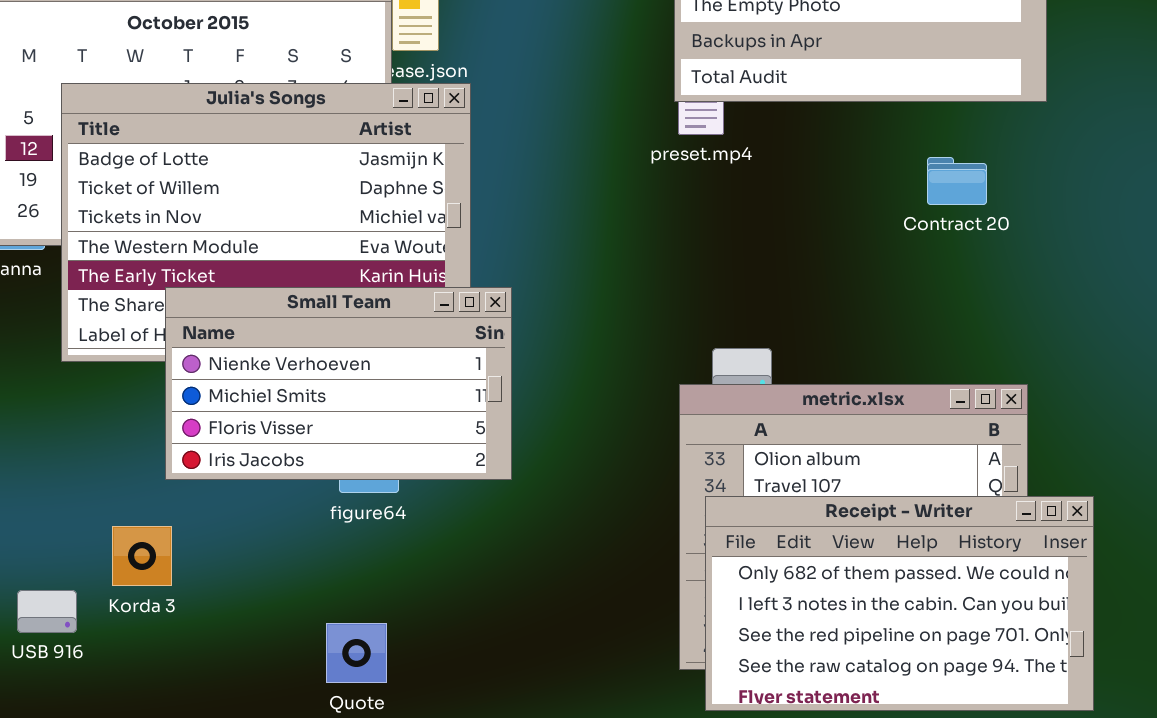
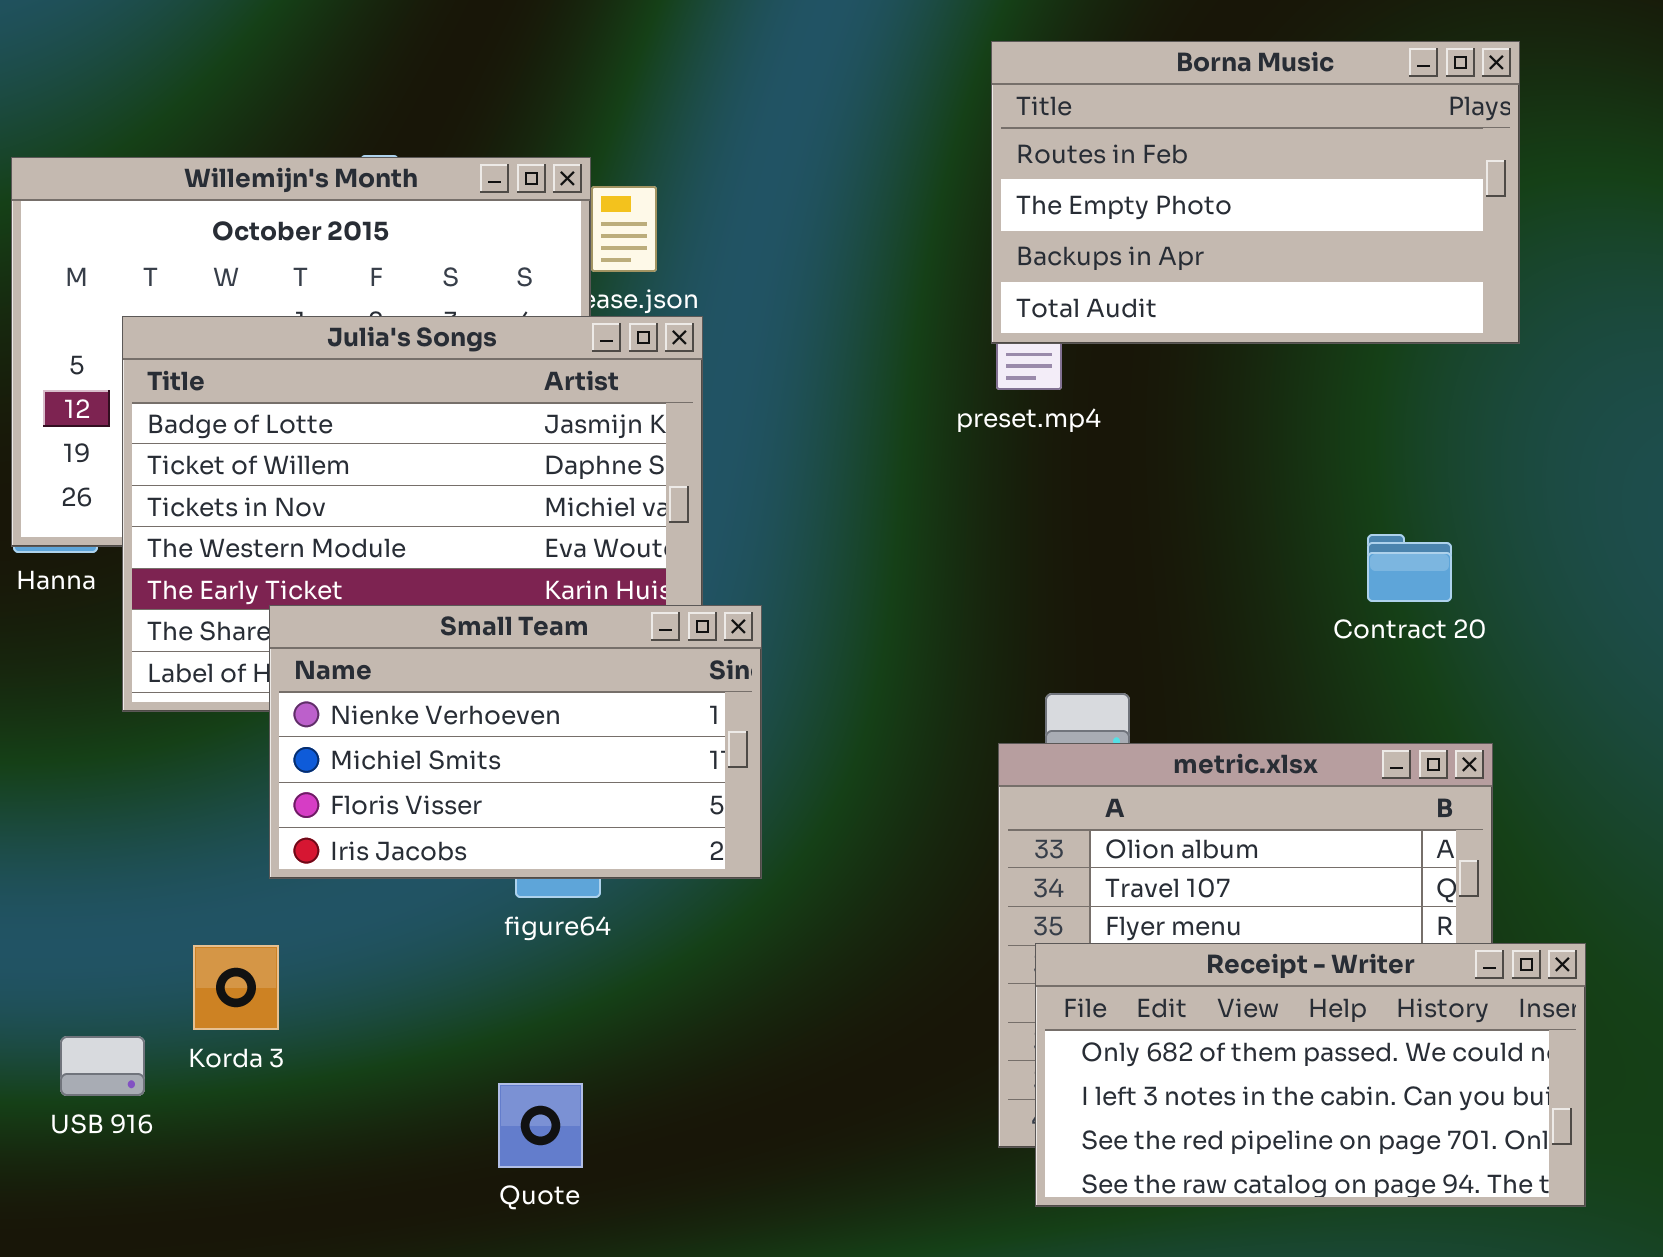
Contract 20: [927,157,987,205] -> [1367,534,1452,602], moved
Receipt - Writer: [705,496,1094,711] -> [1035,943,1586,1207], resized

